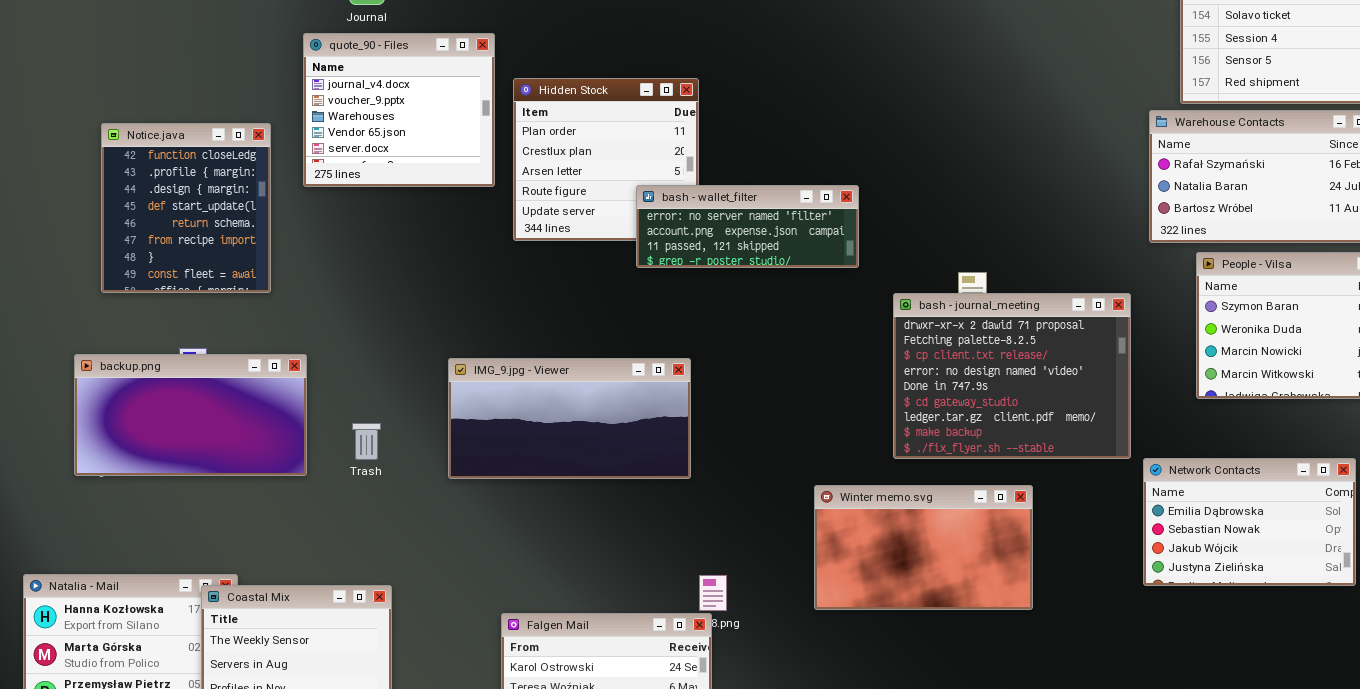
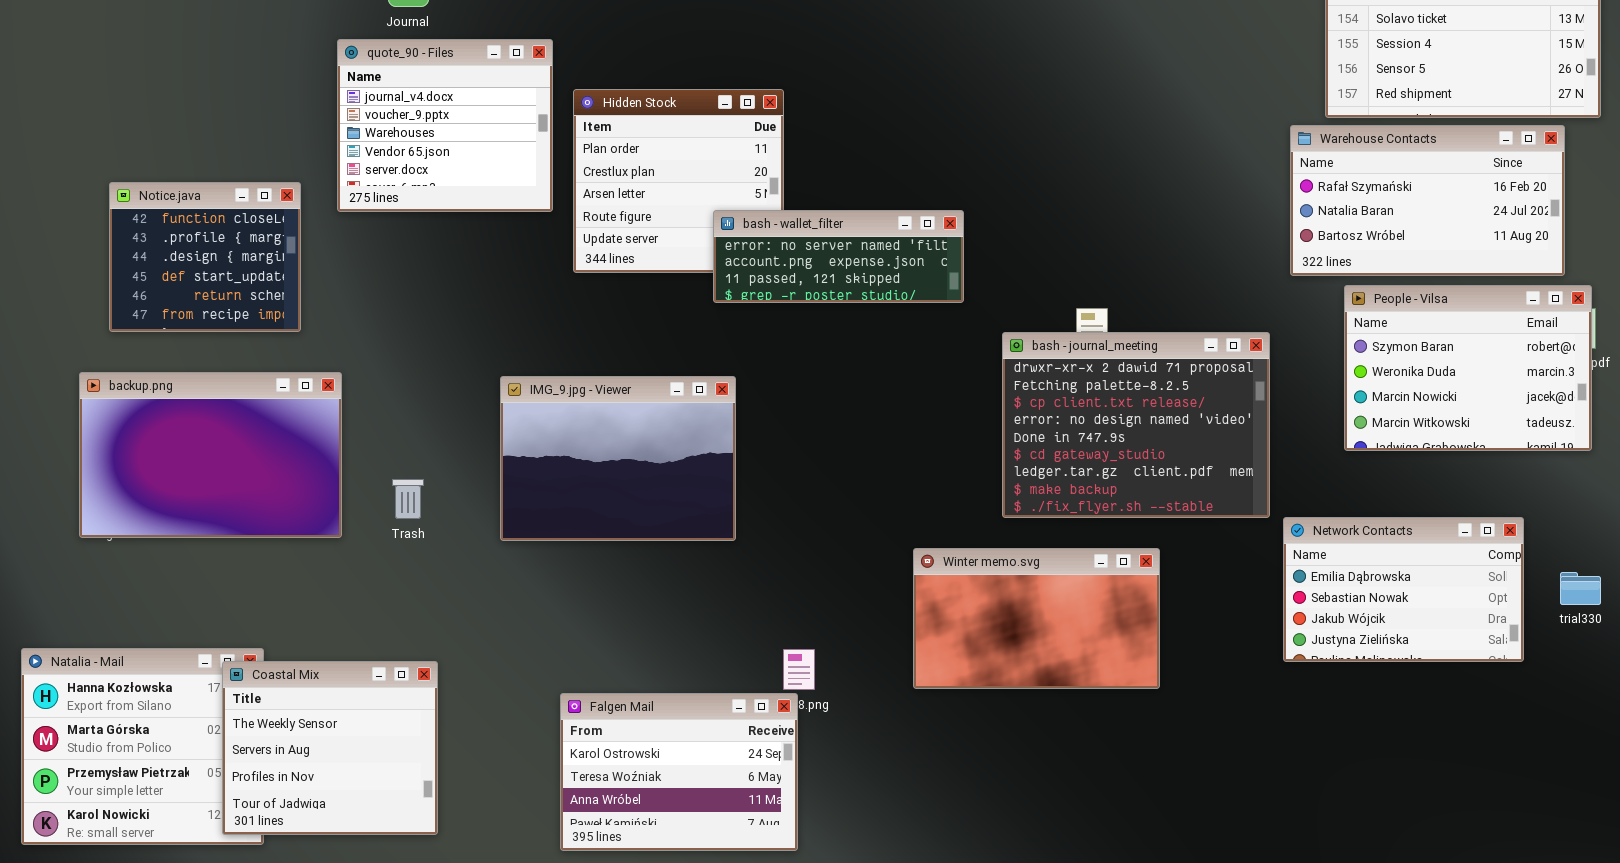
Notice.java: [101,123,271,293] -> [109,182,301,332], resized
backup.png: [74,354,307,476] -> [79,372,342,538], resized
IMG_9.jpg - Viewer: [448,358,691,479] -> [500,376,736,541], resized

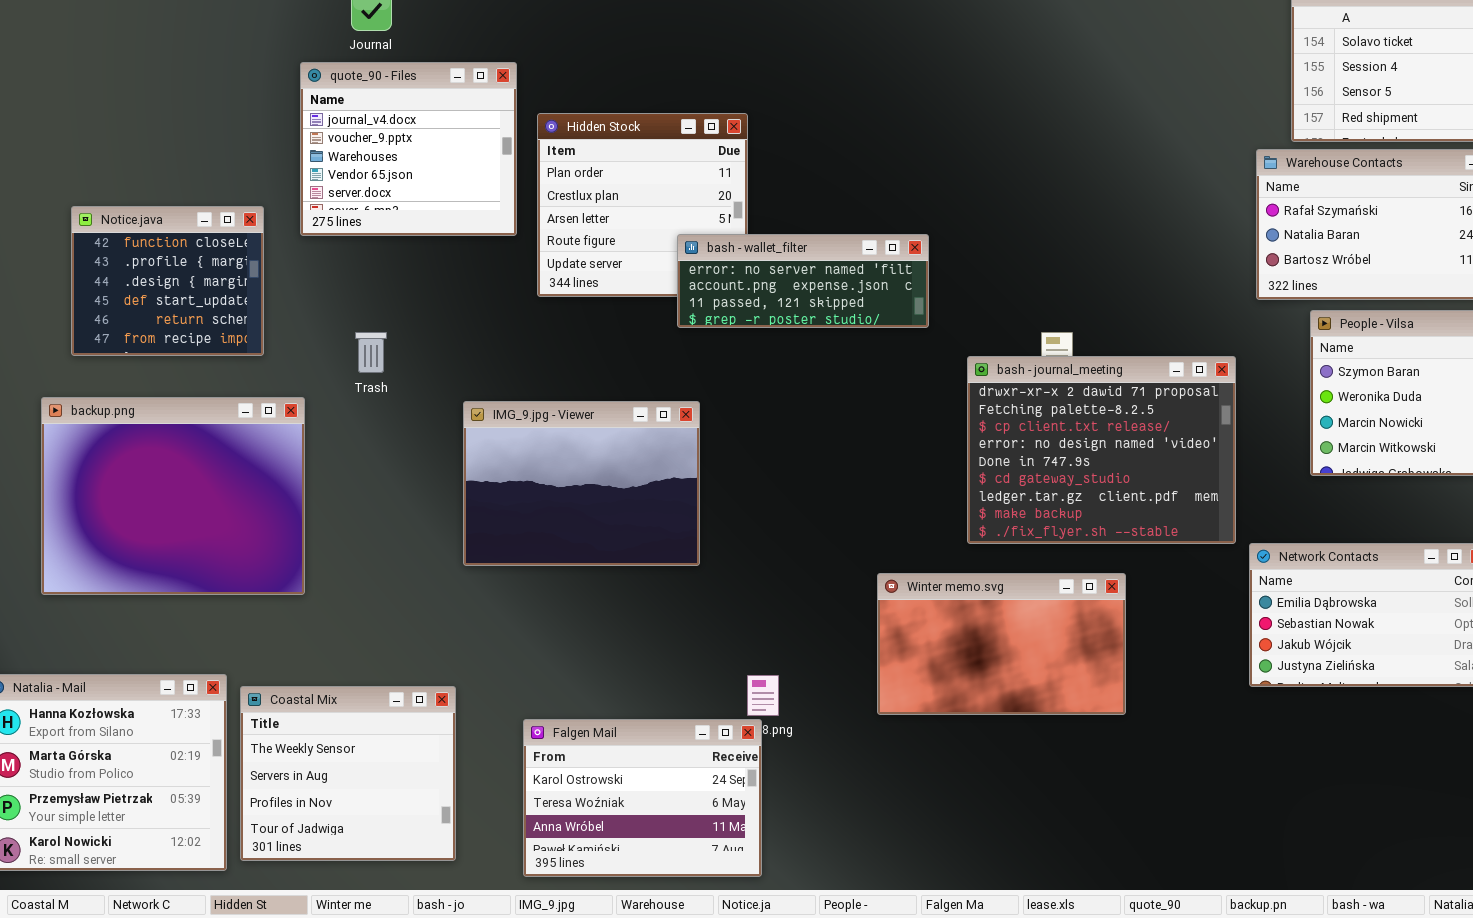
backup.png: [79,372,342,538] -> [41,397,305,595], resized
Trash: [392,479,424,519] -> [355,332,387,373], moved
Coastal Mix: [222,661,438,835] -> [240,686,456,861], moved

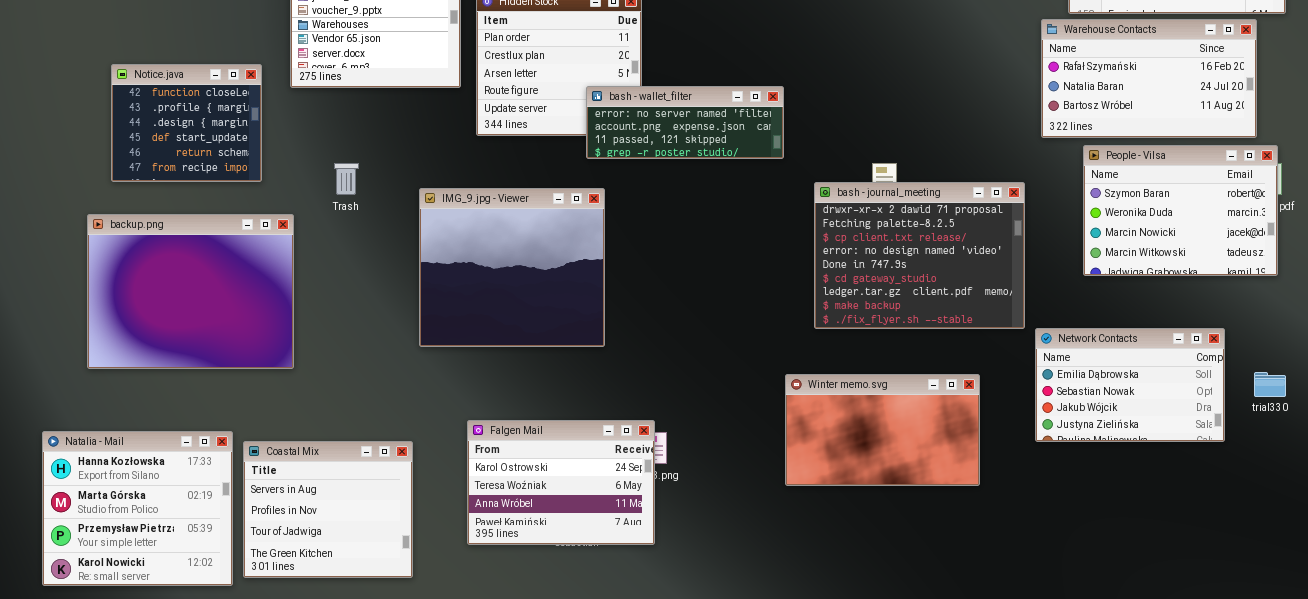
IMG_9.jpg - Viewer: [463,401,700,566] -> [419,188,605,347], resized
Winter memo.svg: [877,573,1126,715] -> [785,374,980,486], moved
Coastal Mix: [240,686,456,861] -> [243,441,413,578], scrolled down 1 row
Falgen Mail: [523,719,762,877] -> [467,420,655,545], moved

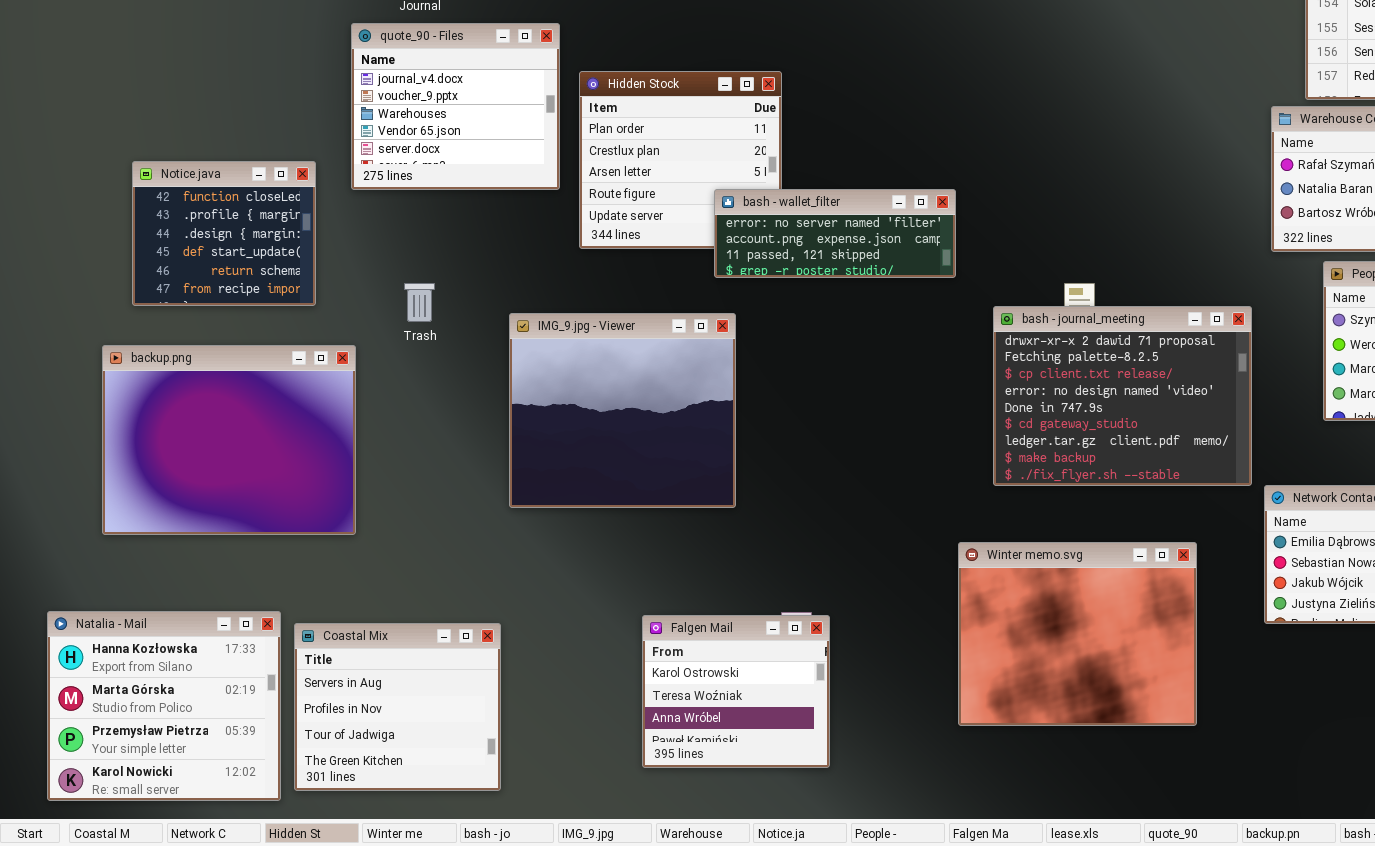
Winter memo.svg: [785,374,980,486] -> [958,542,1197,726], resized
Falgen Mail: [467,420,655,545] -> [642,615,830,768], moved, resized

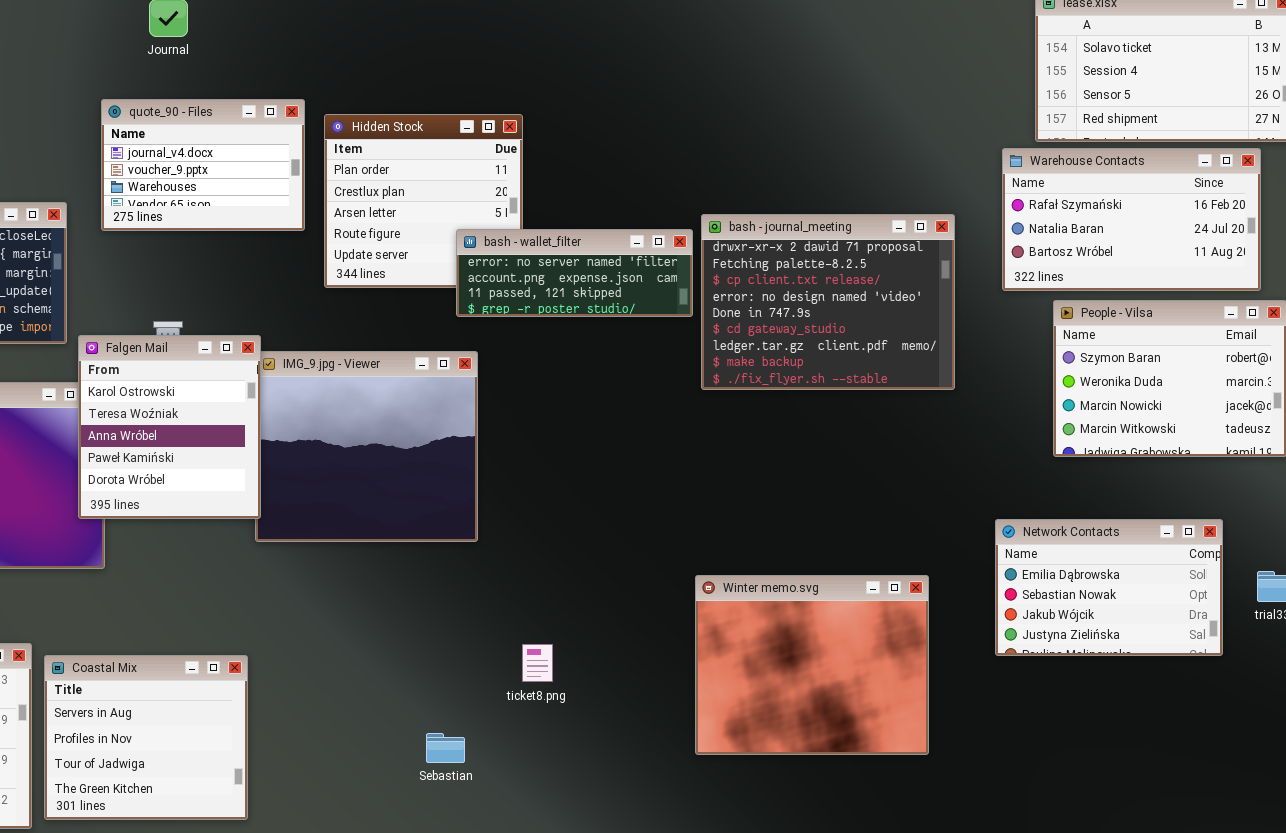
quote_90 - Files: [351,23,560,190] -> [101,99,305,231], resized
bash - journal_meeting: [993,306,1252,486] -> [701,214,955,390], moved
Falgen Mail: [642,615,830,768] -> [78,335,261,519], moved, resized

